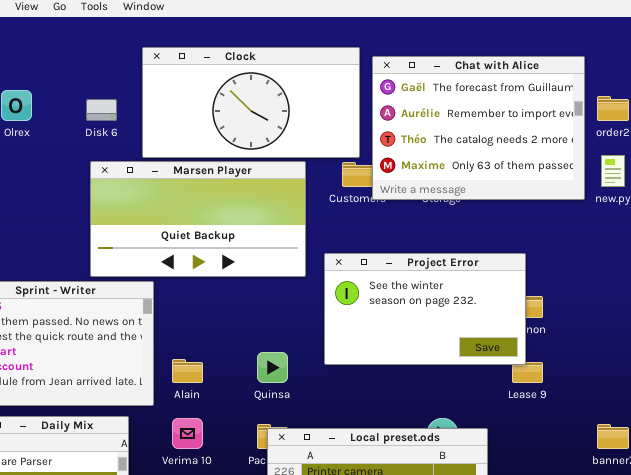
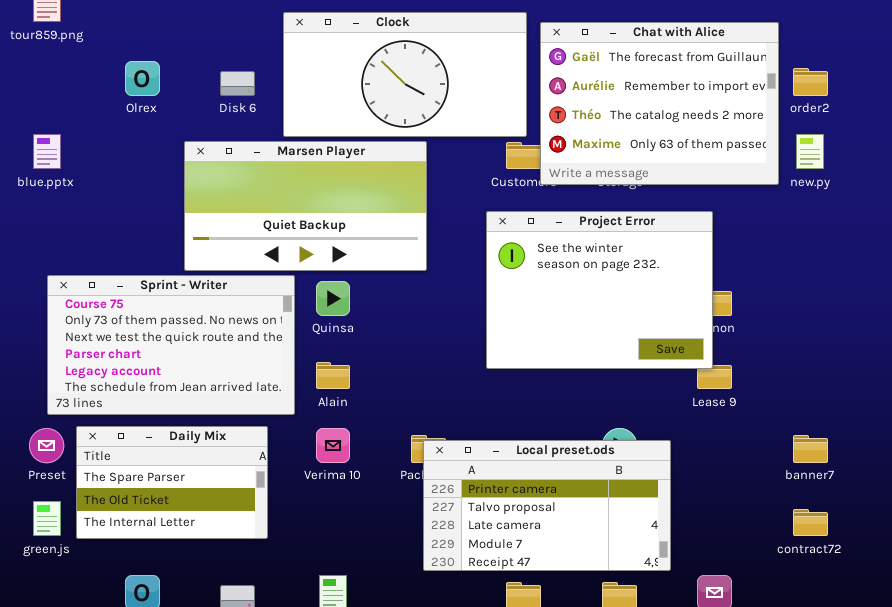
Marsen Player: [90,161,306,277] -> [184,141,427,271], moved
Project Error: [324,253,526,365] -> [486,211,713,369], resized
Quinsa: [257,352,288,383] -> [316,281,350,316], moved

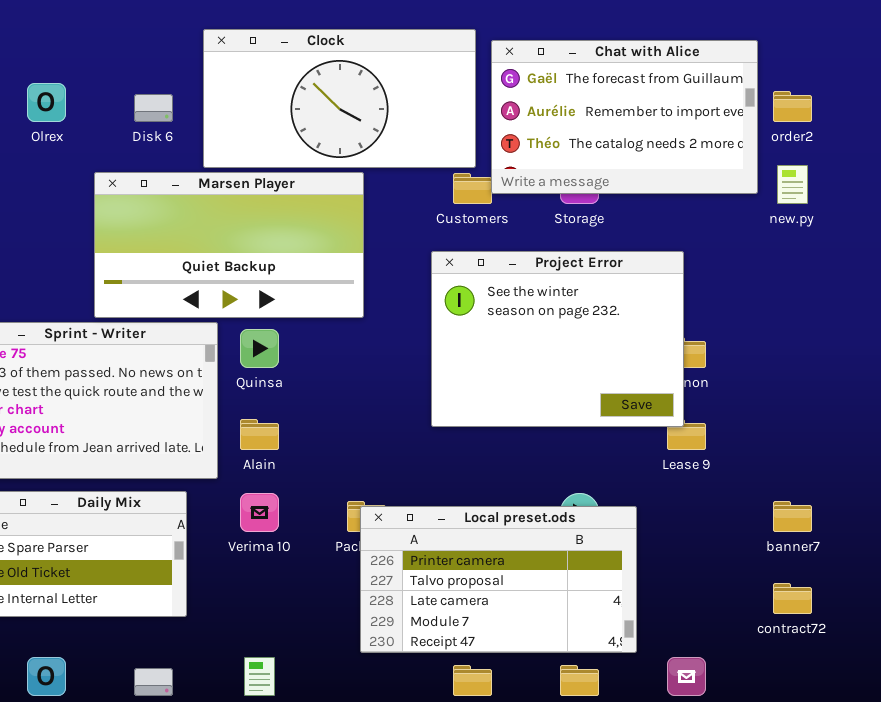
Chat with Alice: [540,22,779,185] -> [491,40,758,194], resized

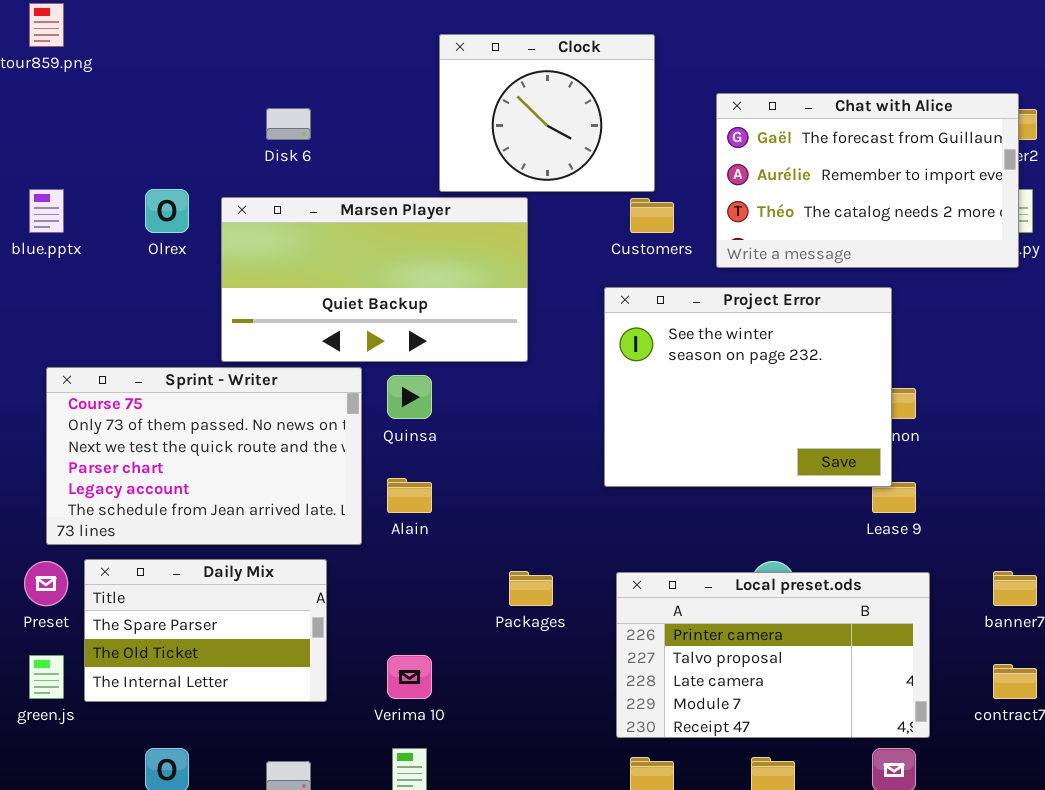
Clock: [203,29,476,168] -> [439,34,655,192], resized
Chat with Alice: [491,40,758,194] -> [716,93,1019,268], moved
Olrex: [27,83,66,122] -> [145,189,189,233], moved
Verima 10: [240,493,279,532] -> [387,655,432,699], moved
Local preset.ods: [360,506,637,653] -> [616,572,930,738], moved

